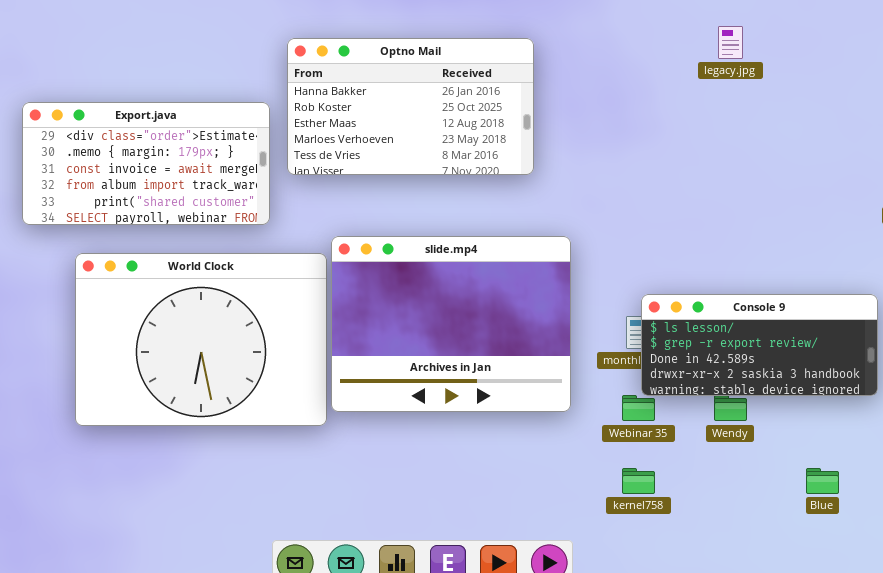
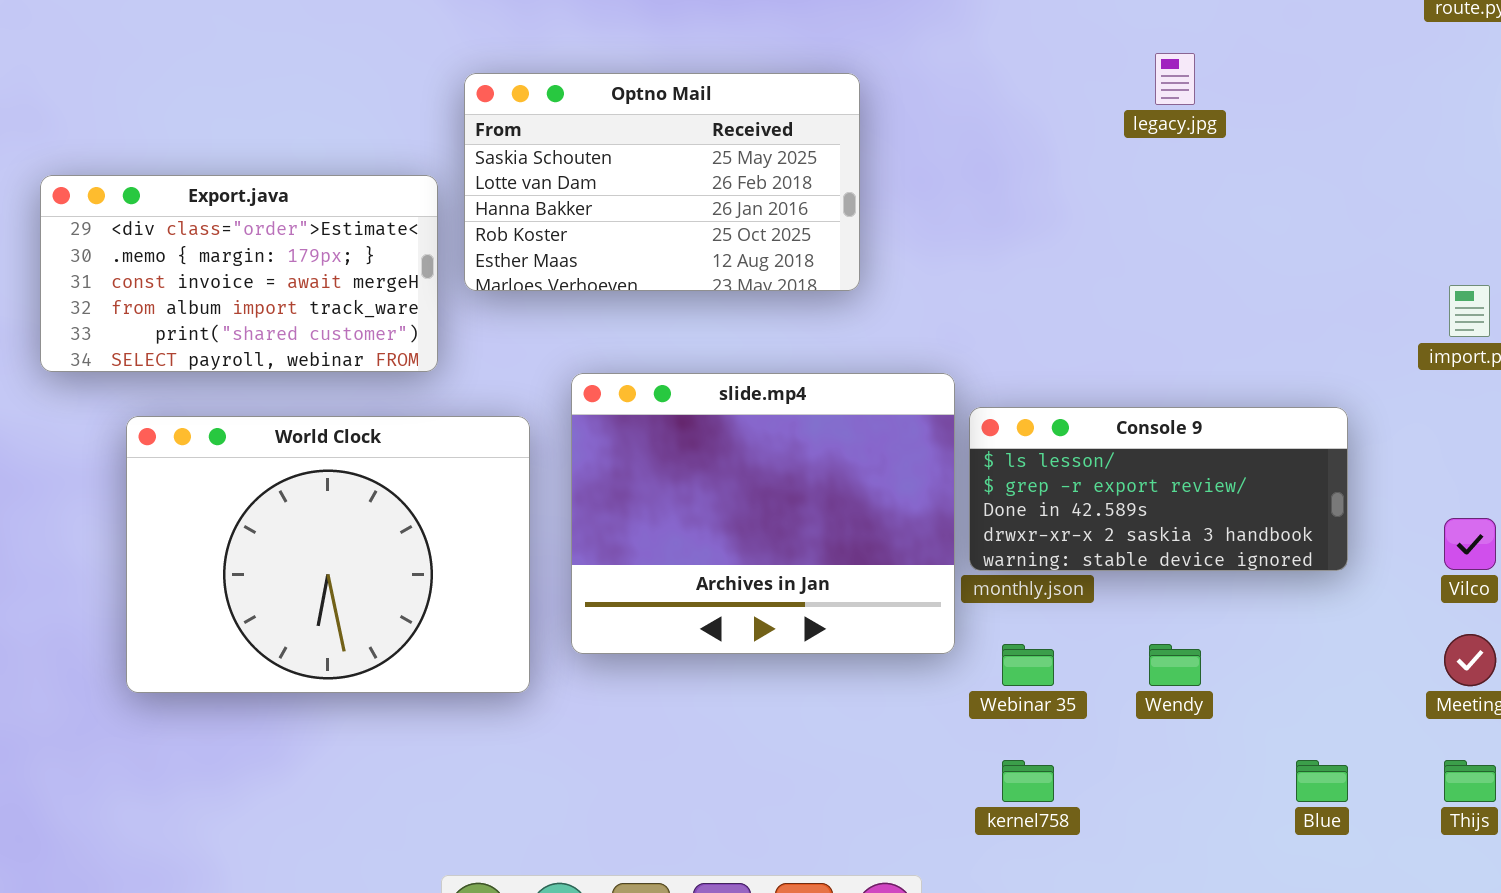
Optno Mail: [287,38,534,175] -> [464,73,860,291], scrolled up 2 rows
slide.mp4: [331,236,571,412] -> [571,373,955,654], moved
Console 9: [641,294,878,396] -> [969,407,1348,571], moved

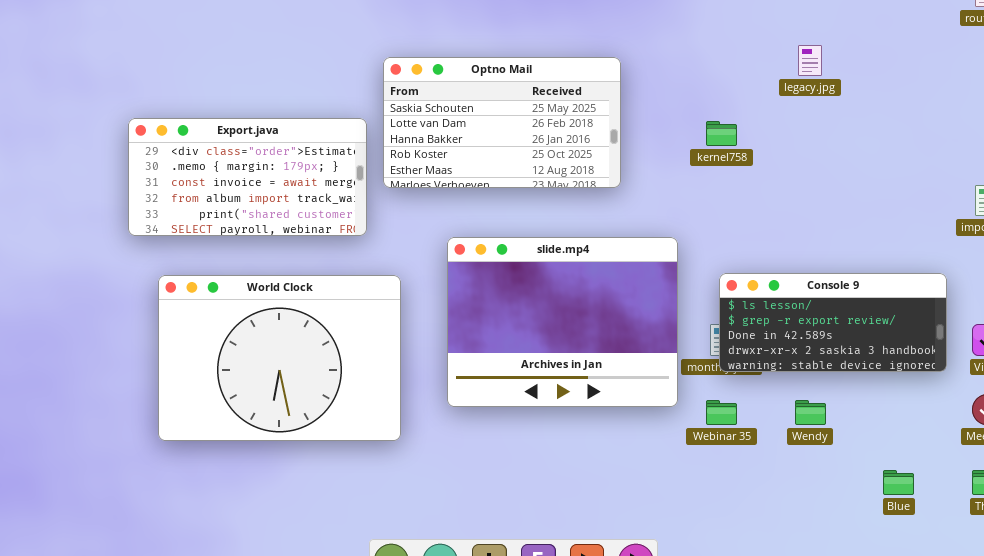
Console 9: [969,407,1348,571] -> [719,273,947,372], moved
World Clock: [126,416,530,693] -> [158,275,401,441], moved
kernel758: [1002,760,1054,802] -> [706,121,737,146], moved

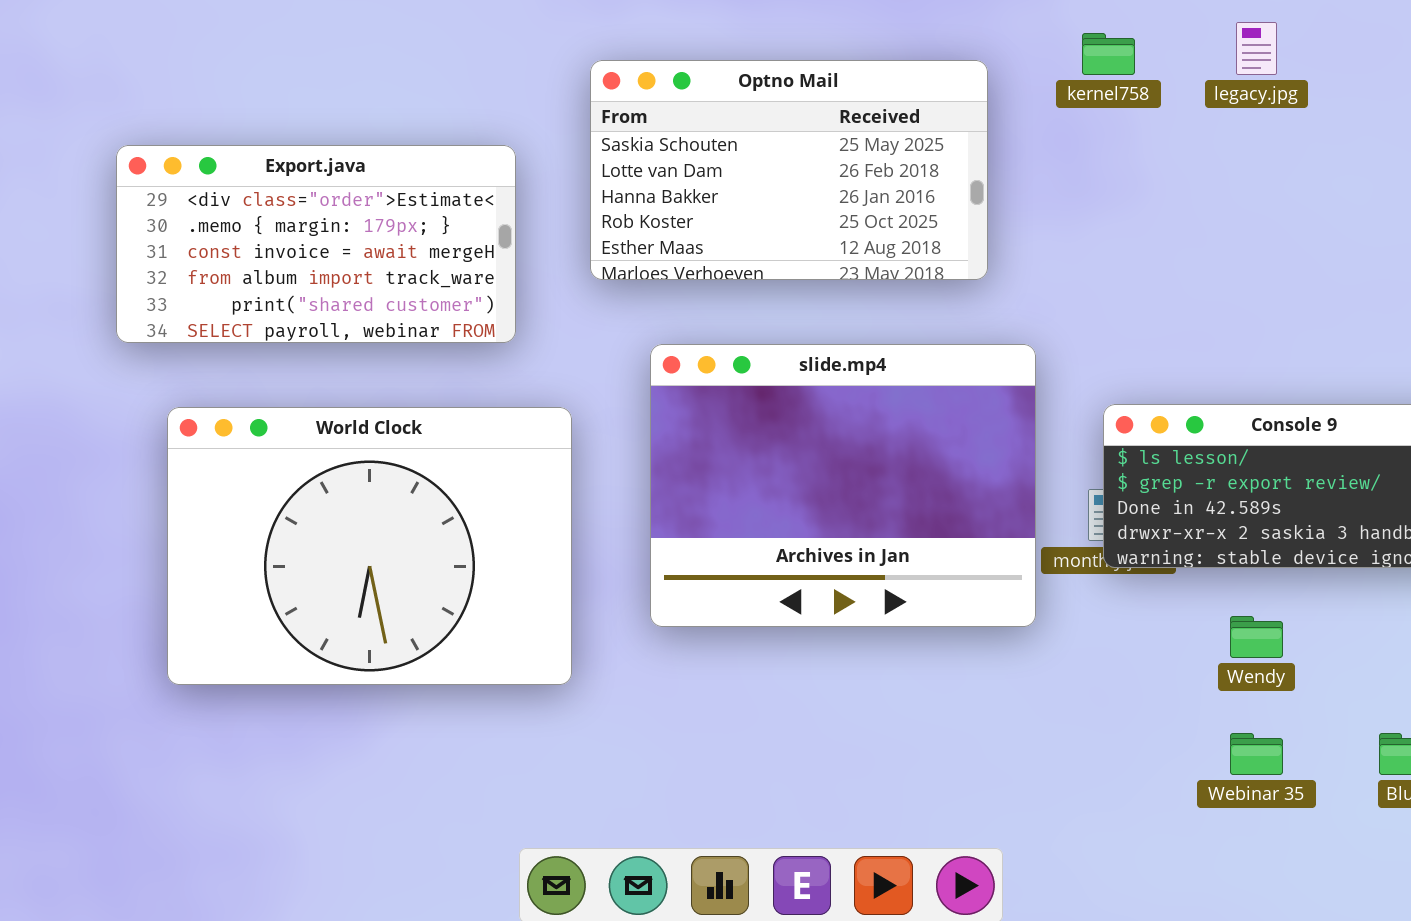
Optno Mail: [383,57,621,188] -> [590,60,988,280], moved
kernel758: [706,121,737,146] -> [1082,33,1135,75], moved
Webinar 35: [706,400,737,425] -> [1230,733,1283,775], moved

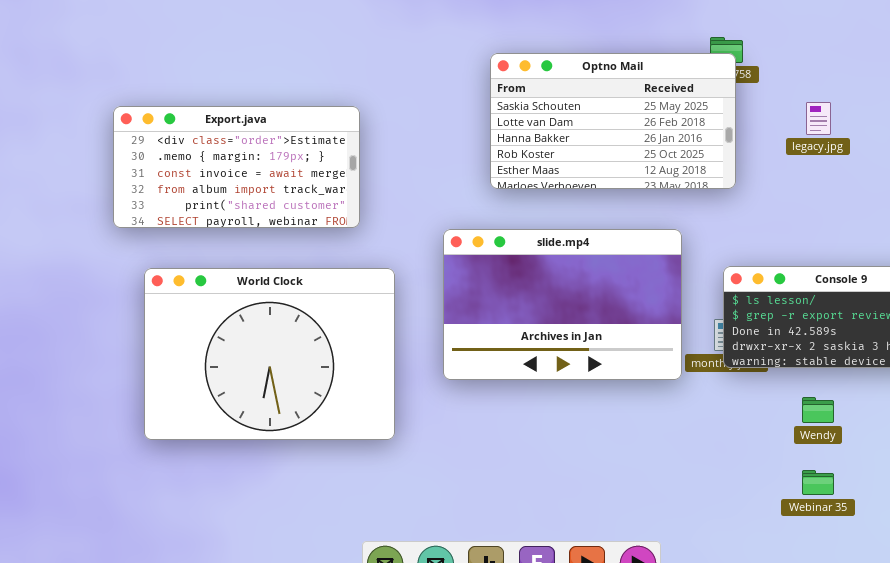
legacy.jpg: [1236,22,1277,75] -> [806,102,831,135], moved
Optno Mail: [590,60,988,280] -> [490,53,736,189], moved
slide.mp4: [650,344,1036,627] -> [443,229,682,380], resized

